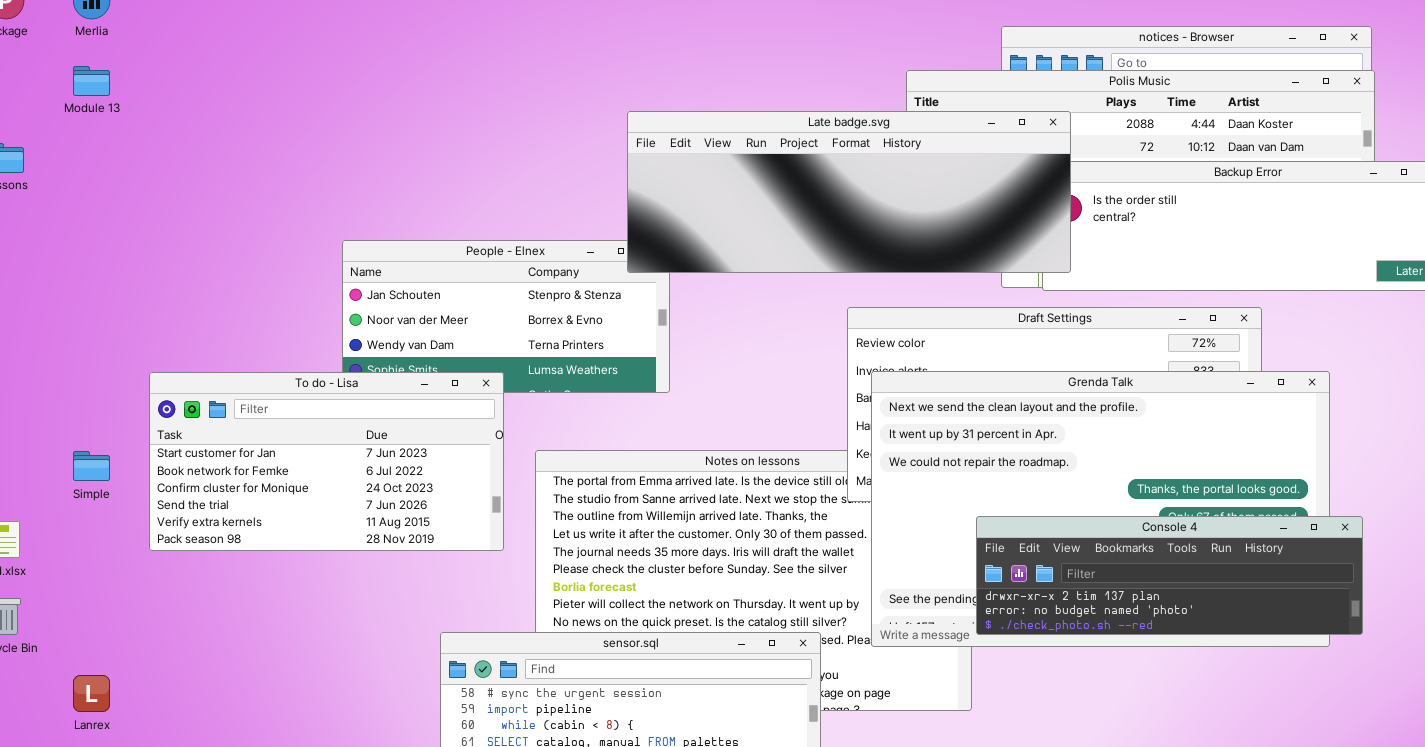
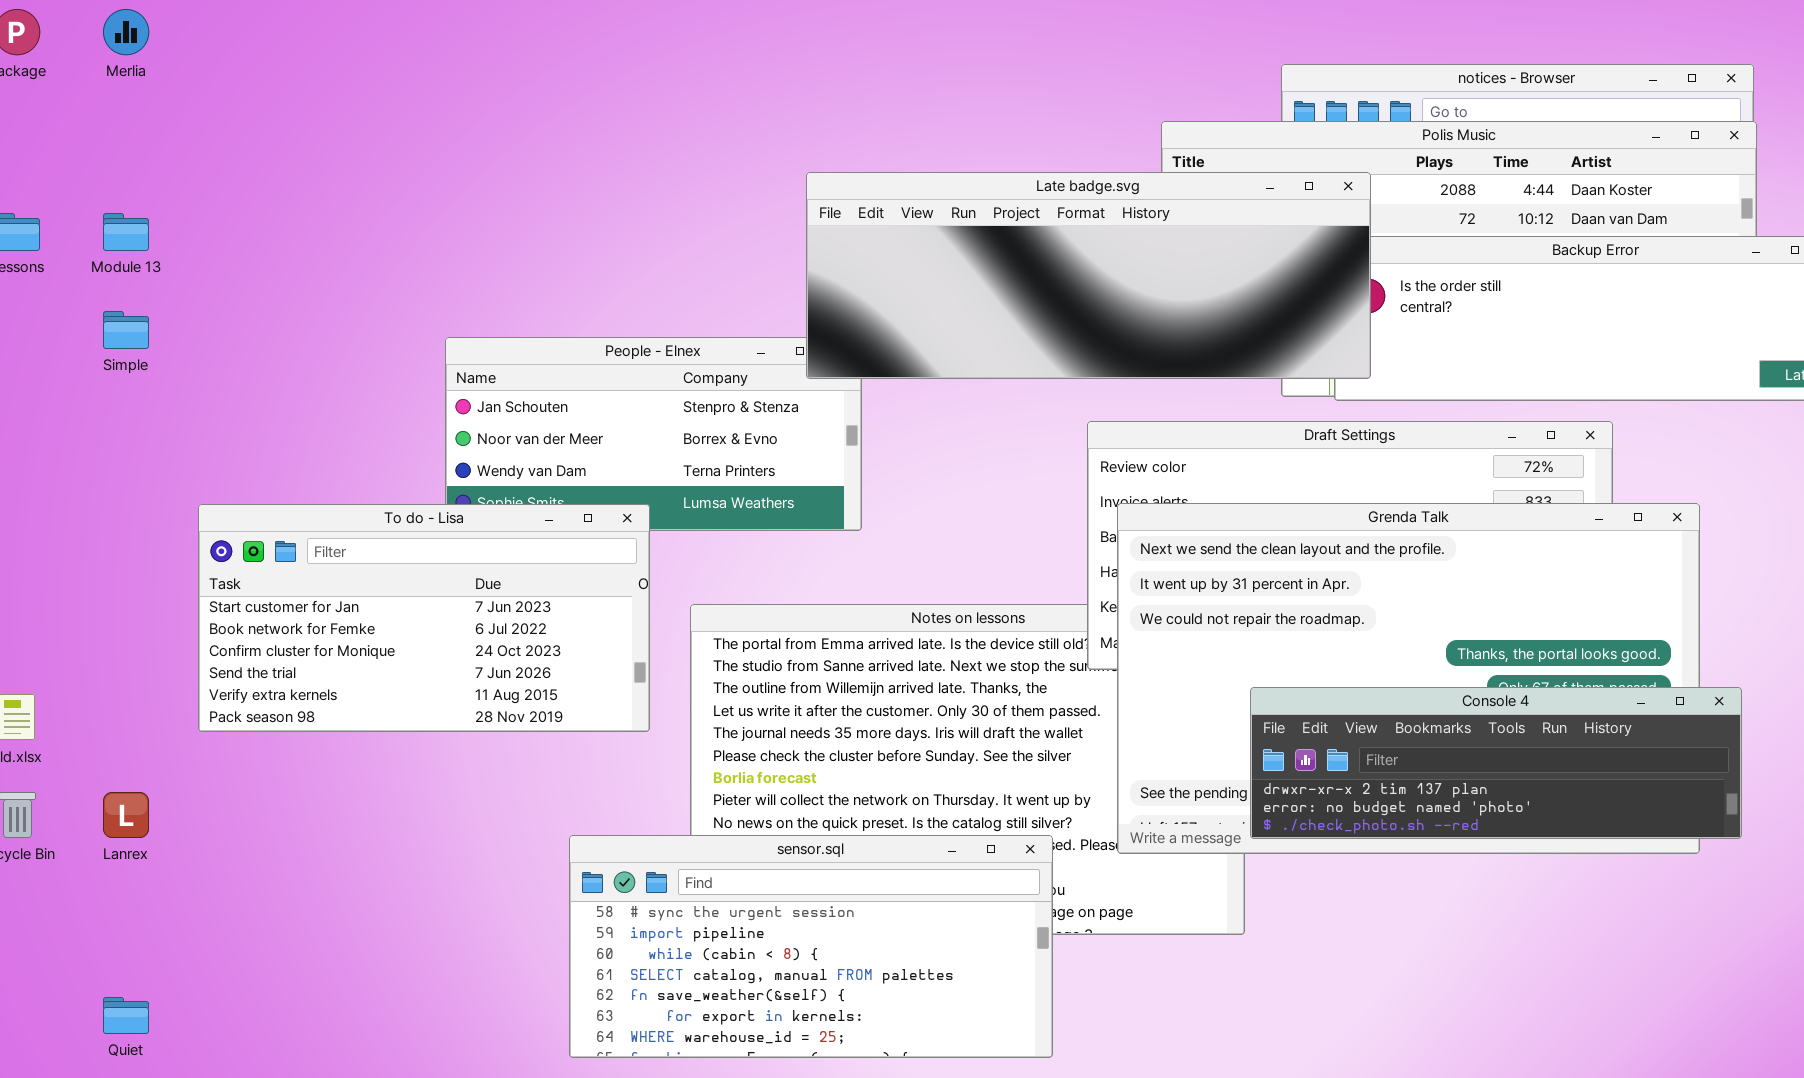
Module 13: [73,66,110,96] -> [103,213,149,251], moved
Simple: [73,451,110,481] -> [103,311,149,349], moved
Lanrex: [73,675,110,712] -> [103,792,149,838], moved

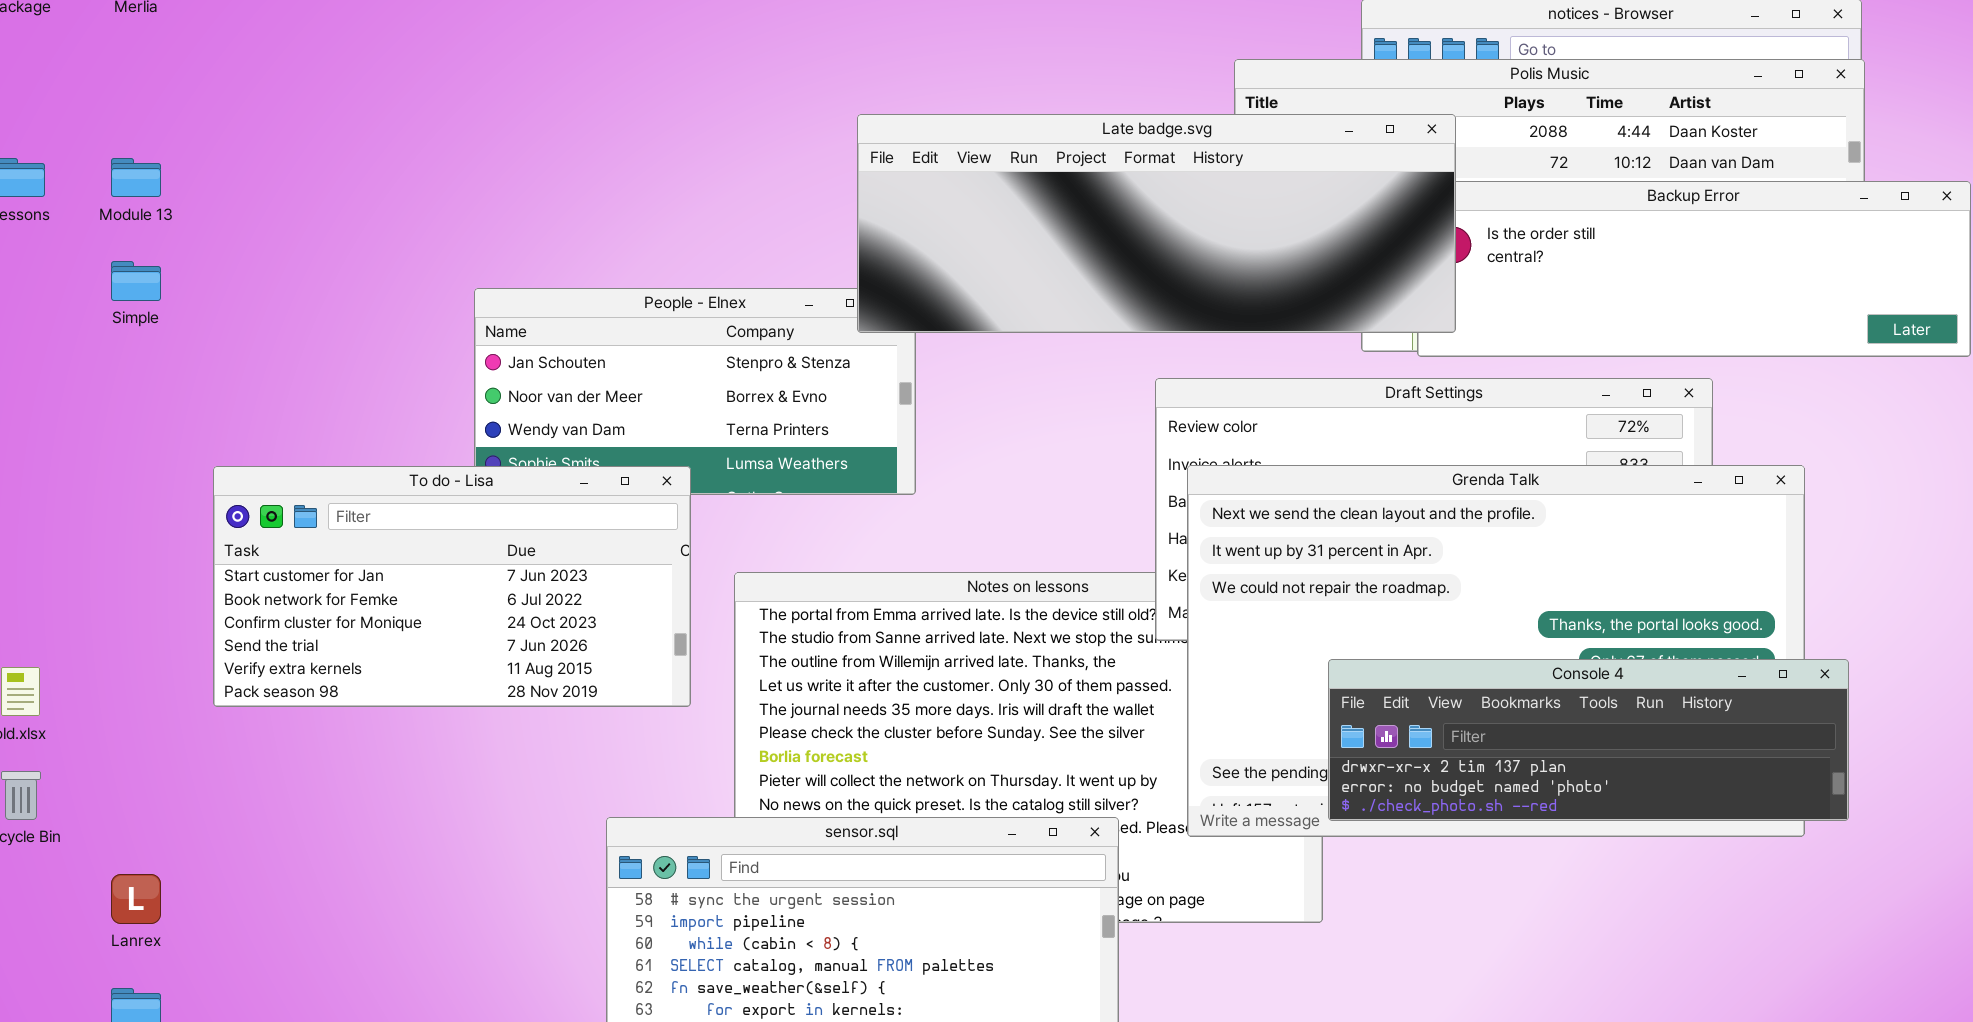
Lanrex: [103,792,149,838] -> [111,874,161,924], moved

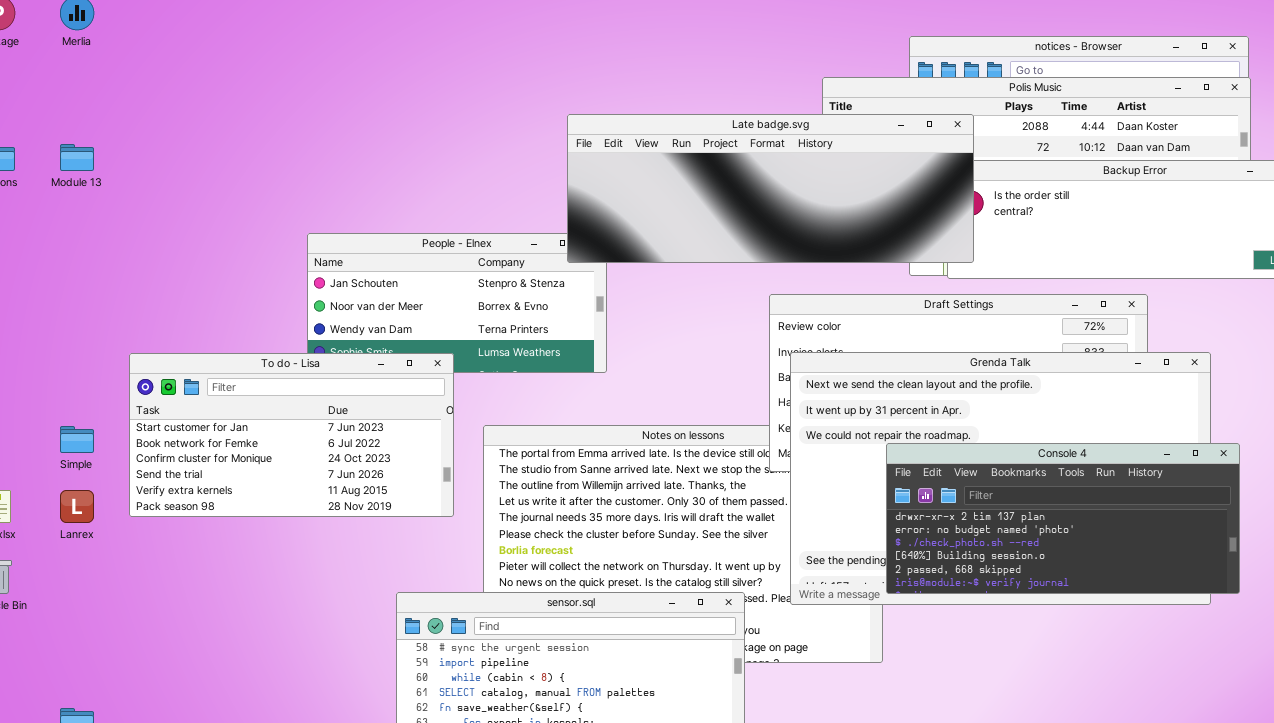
Simple: [111,261,161,301] -> [60,426,94,453], moved
Console 4: [1328,659,1849,821] -> [886,443,1240,594], resized
Lanrex: [111,874,161,924] -> [60,490,94,523], moved

